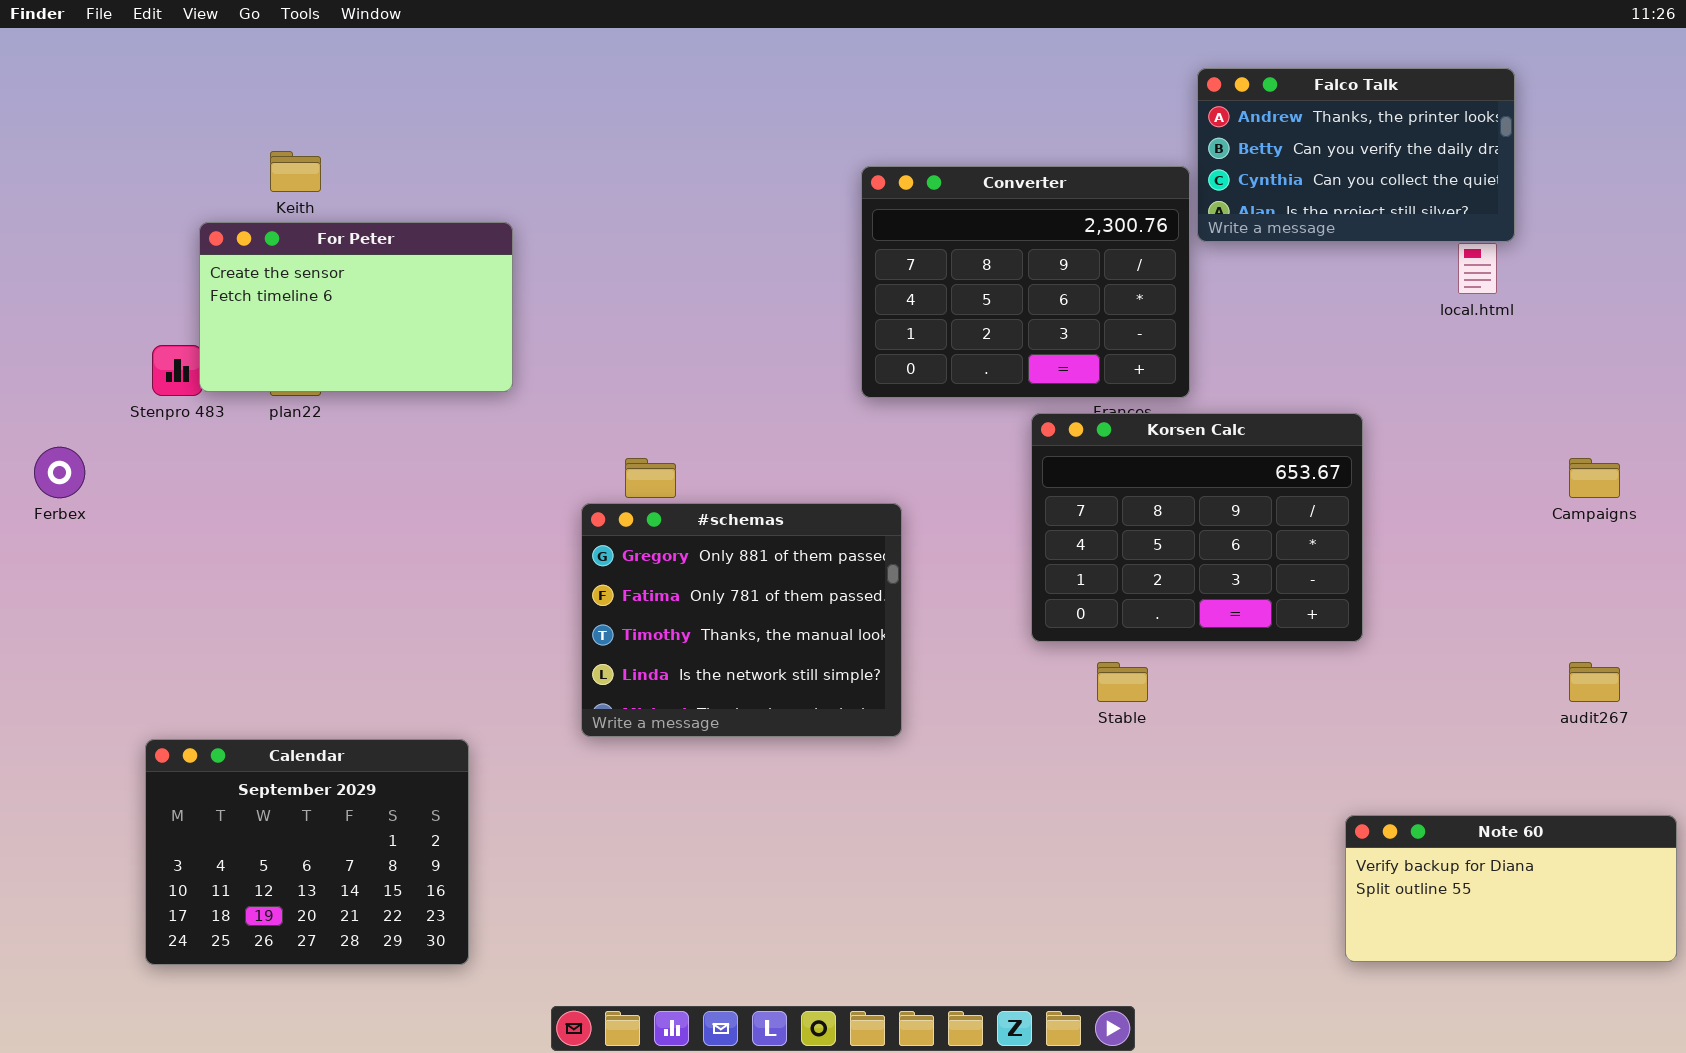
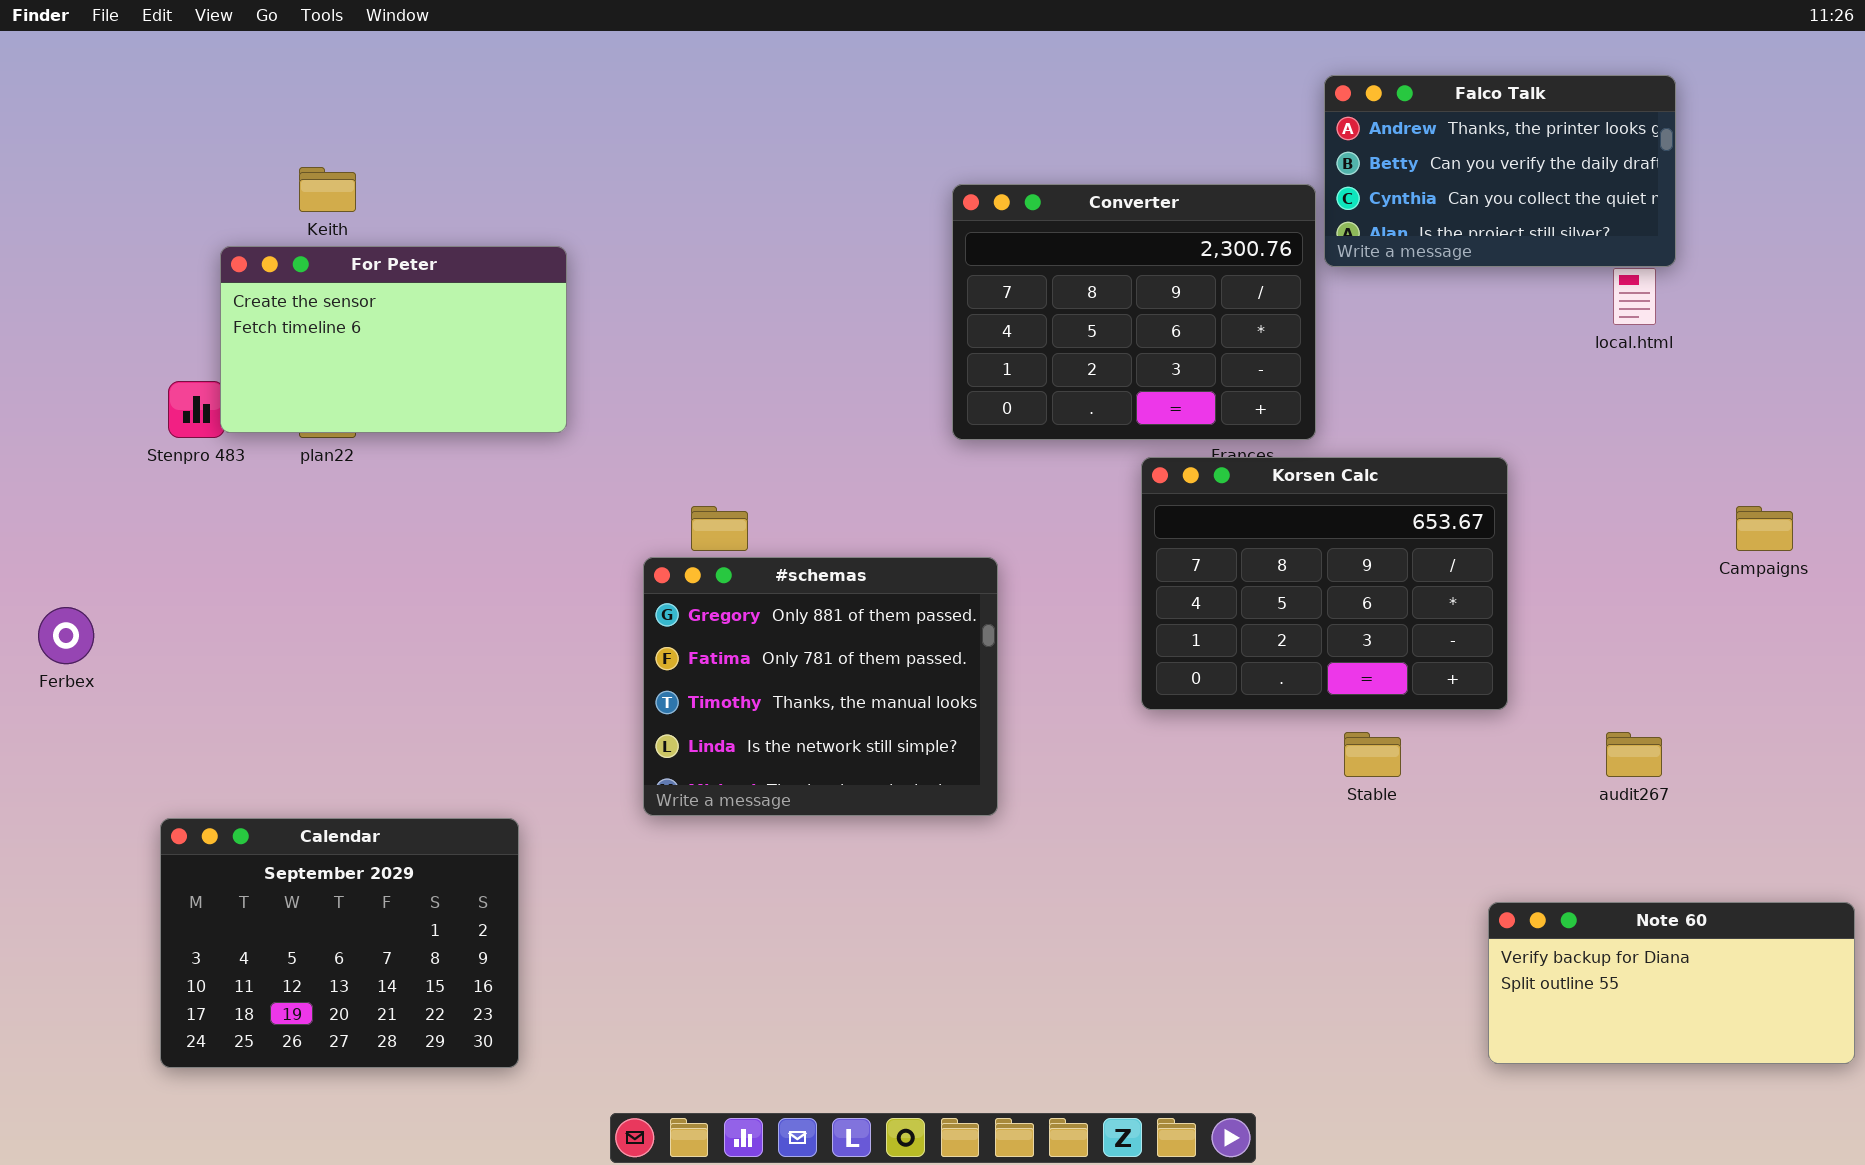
Ferbex: [34,447,85,498] -> [38,607,94,664], moved
Stable: [1097,662,1148,702] -> [1344,732,1401,777], moved
audit267: [1569,662,1620,702] -> [1606,732,1662,777], moved

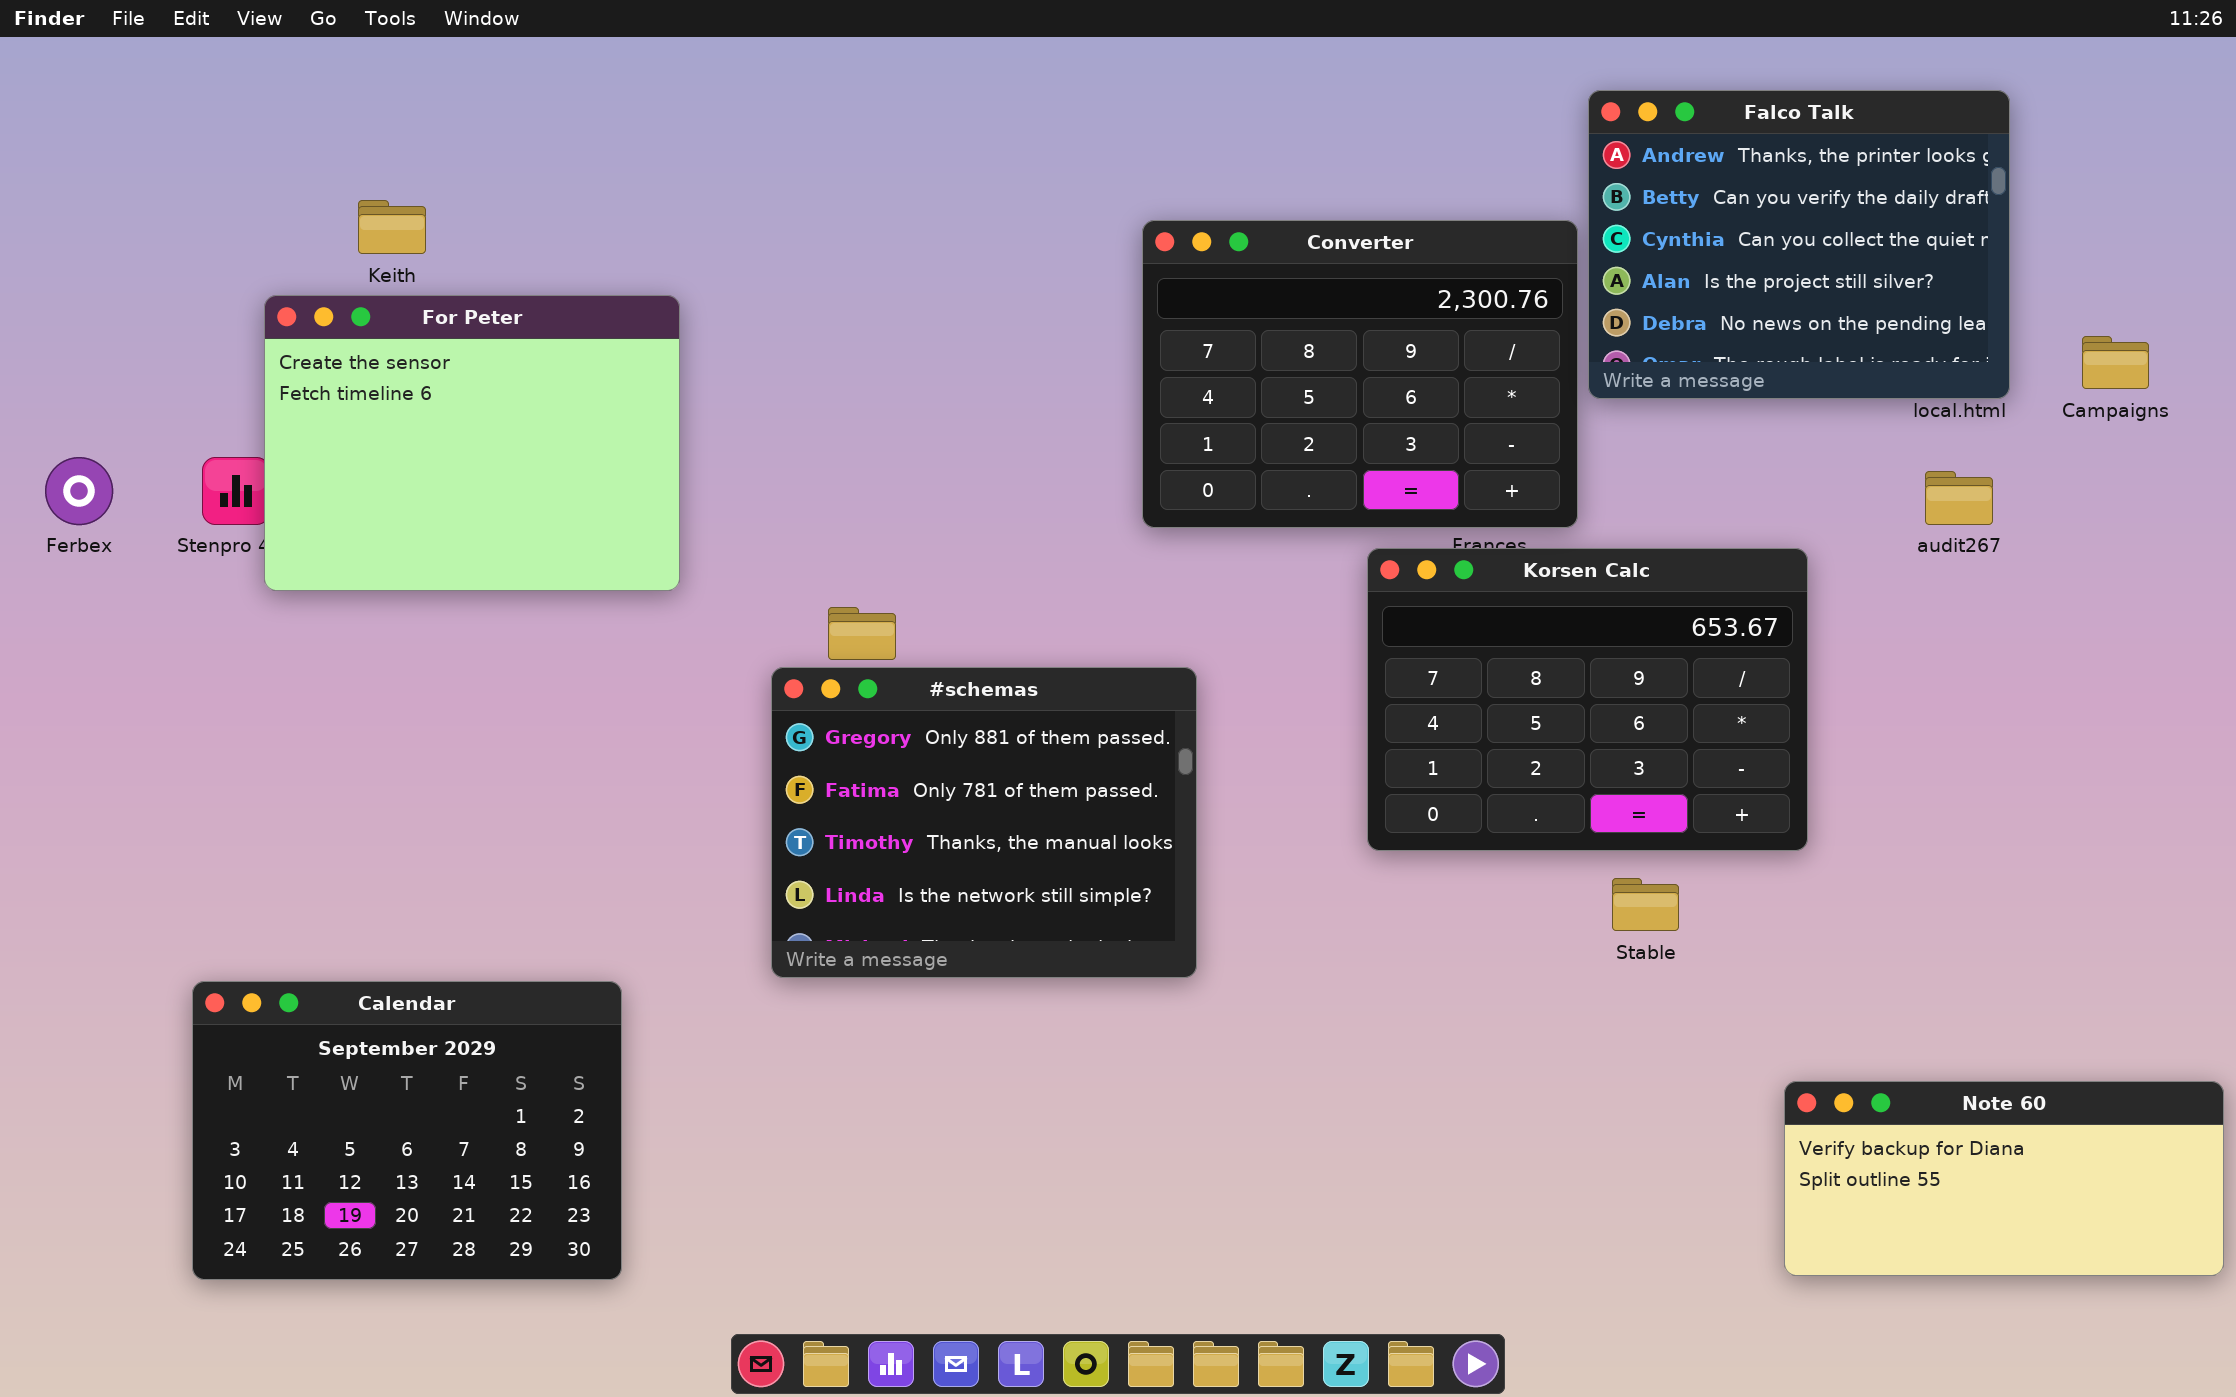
Falco Talk: [1324,75,1676,267] -> [1588,90,2010,399], resized
For Peter: [220,246,567,433] -> [264,295,680,591], resized
Campaigns: [1736,506,1793,551] -> [2082,336,2149,389], moved
Ferbex: [38,607,94,664] -> [45,457,113,525], moved
audit267: [1606,732,1662,777] -> [1925,471,1993,525], moved

